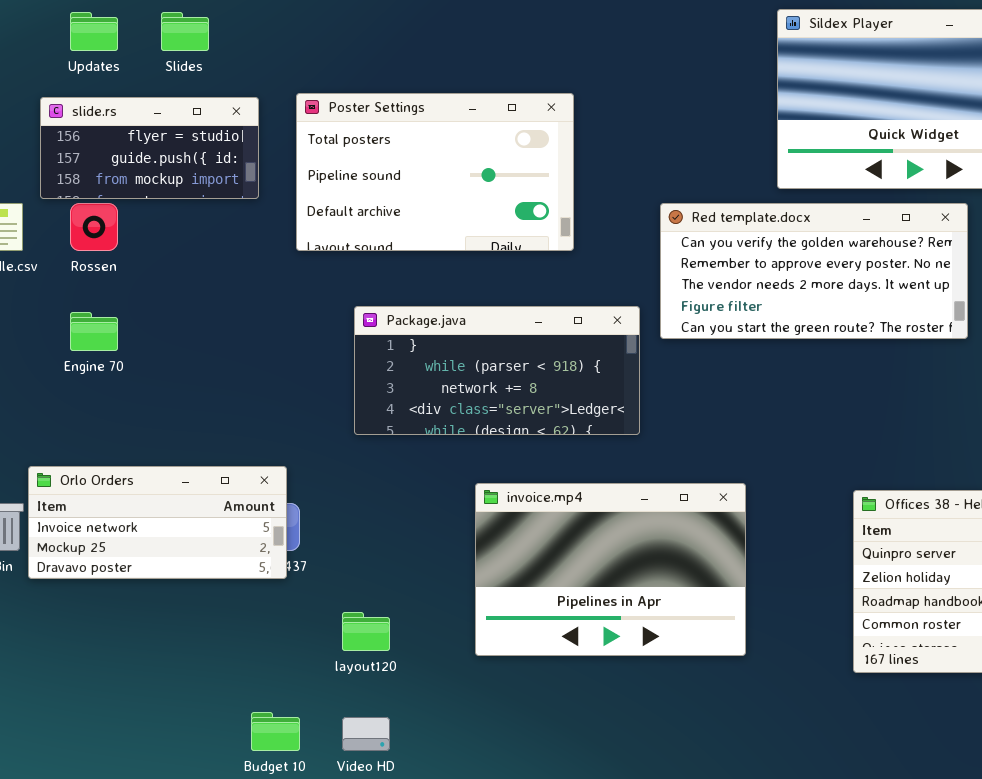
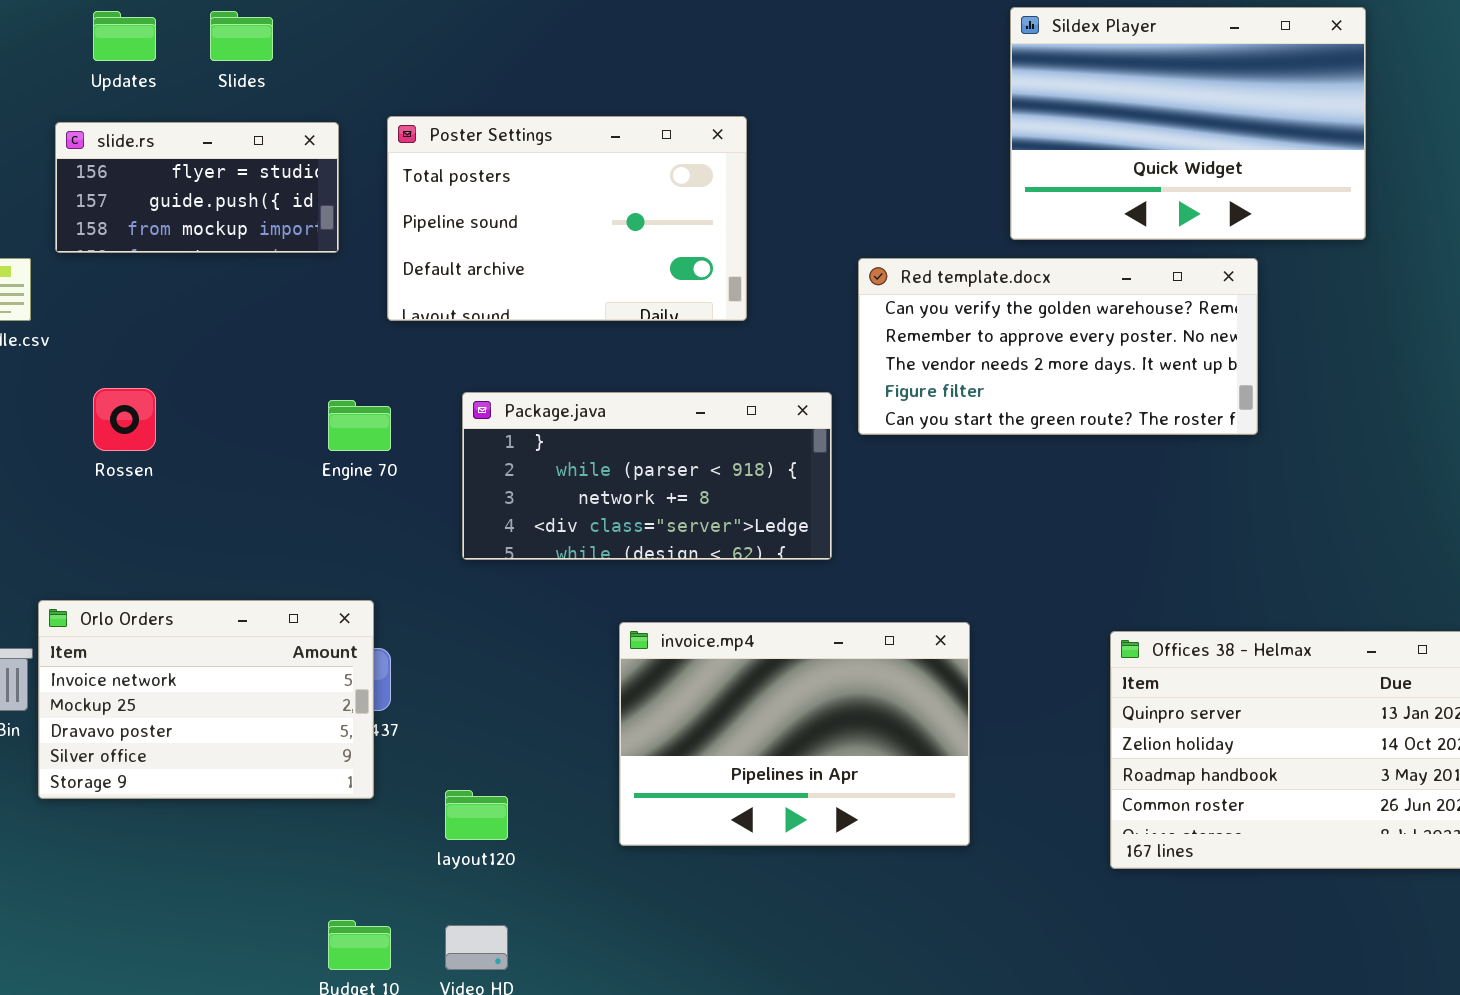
Rossen: [70,203,118,251] -> [93,388,156,451], moved
Engine 70: [70,312,118,351] -> [328,400,391,451], moved
Orlo Orders: [28,466,287,579] -> [38,600,374,799], resized

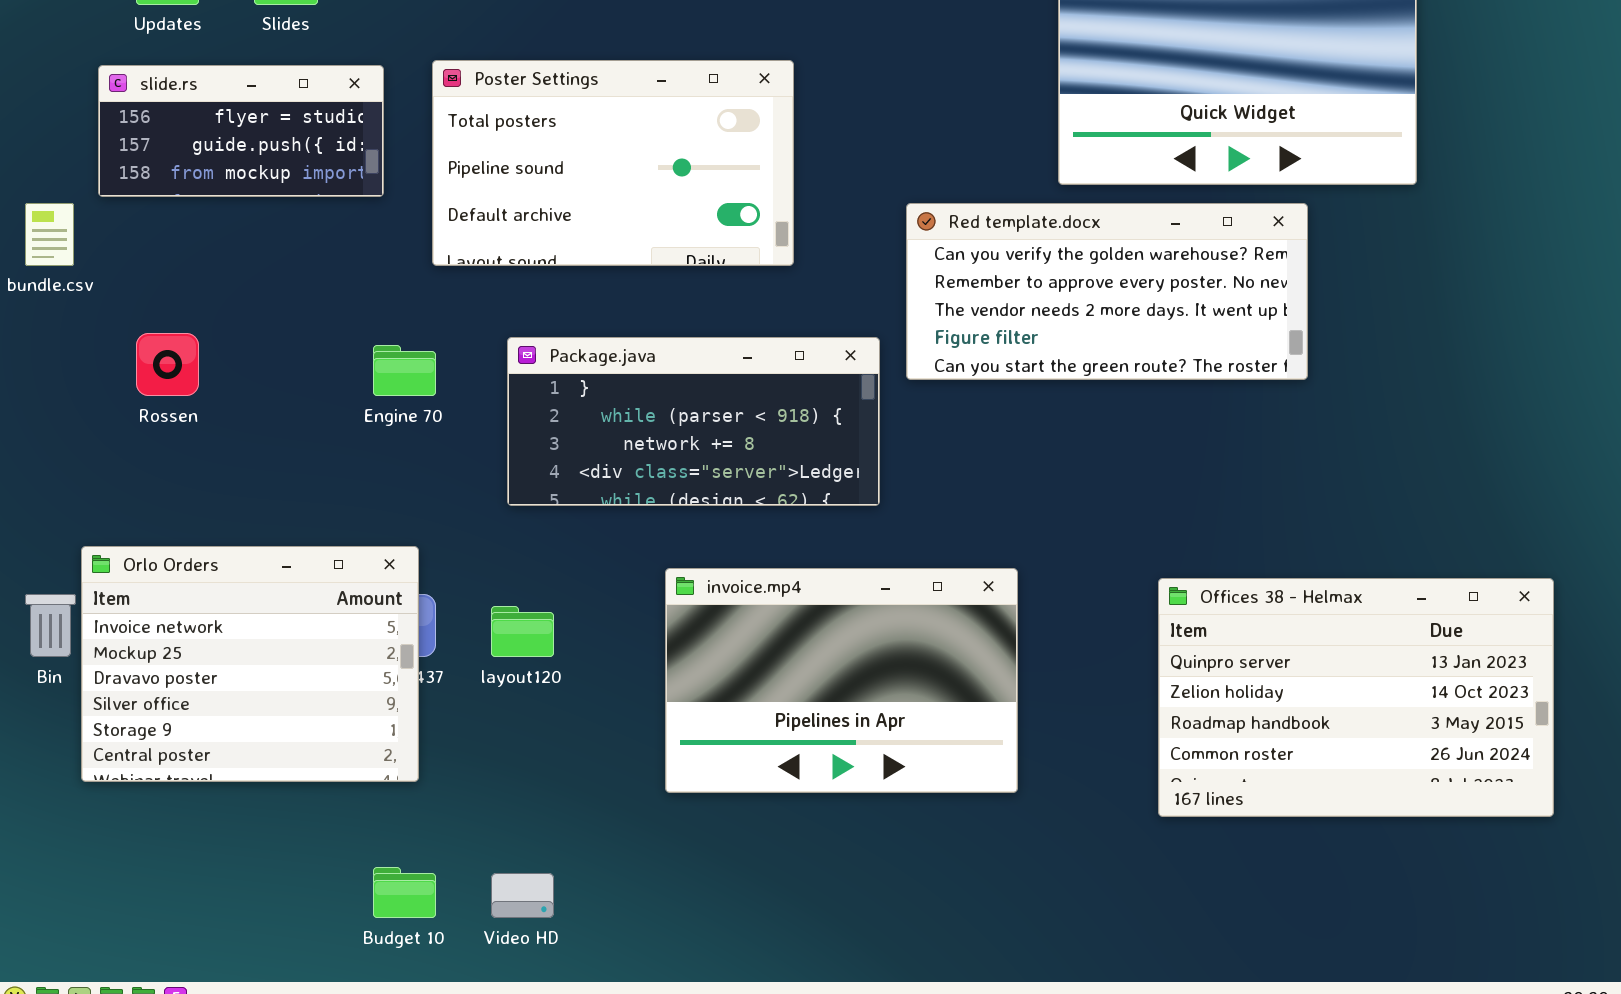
Orlo Orders: [38,600,374,799] -> [81,546,419,782], resized
layout120: [445,790,508,840] -> [491,606,554,657], moved

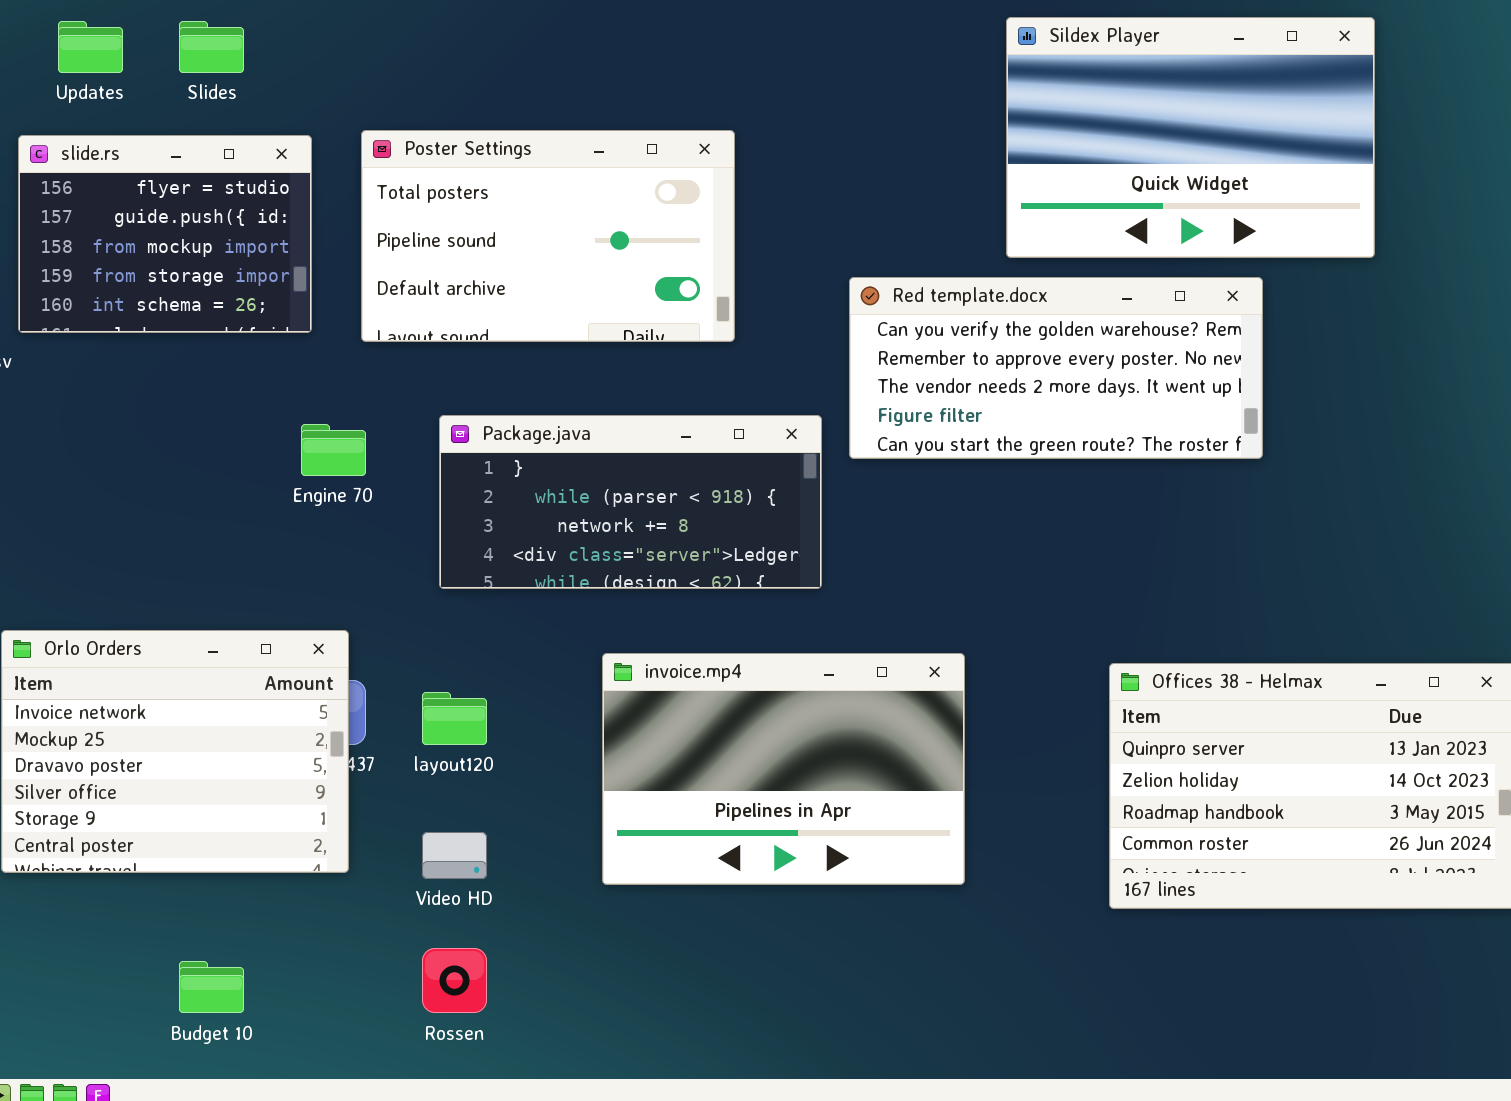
slide.rs: [98,65,384,197] -> [18,135,312,333], resized
Rossen: [136,333,199,396] -> [422,948,487,1013], moved
Budget 10: [373,867,436,918] -> [179,961,244,1013], moved
Video HD: [491,873,554,918] -> [422,832,487,879], moved

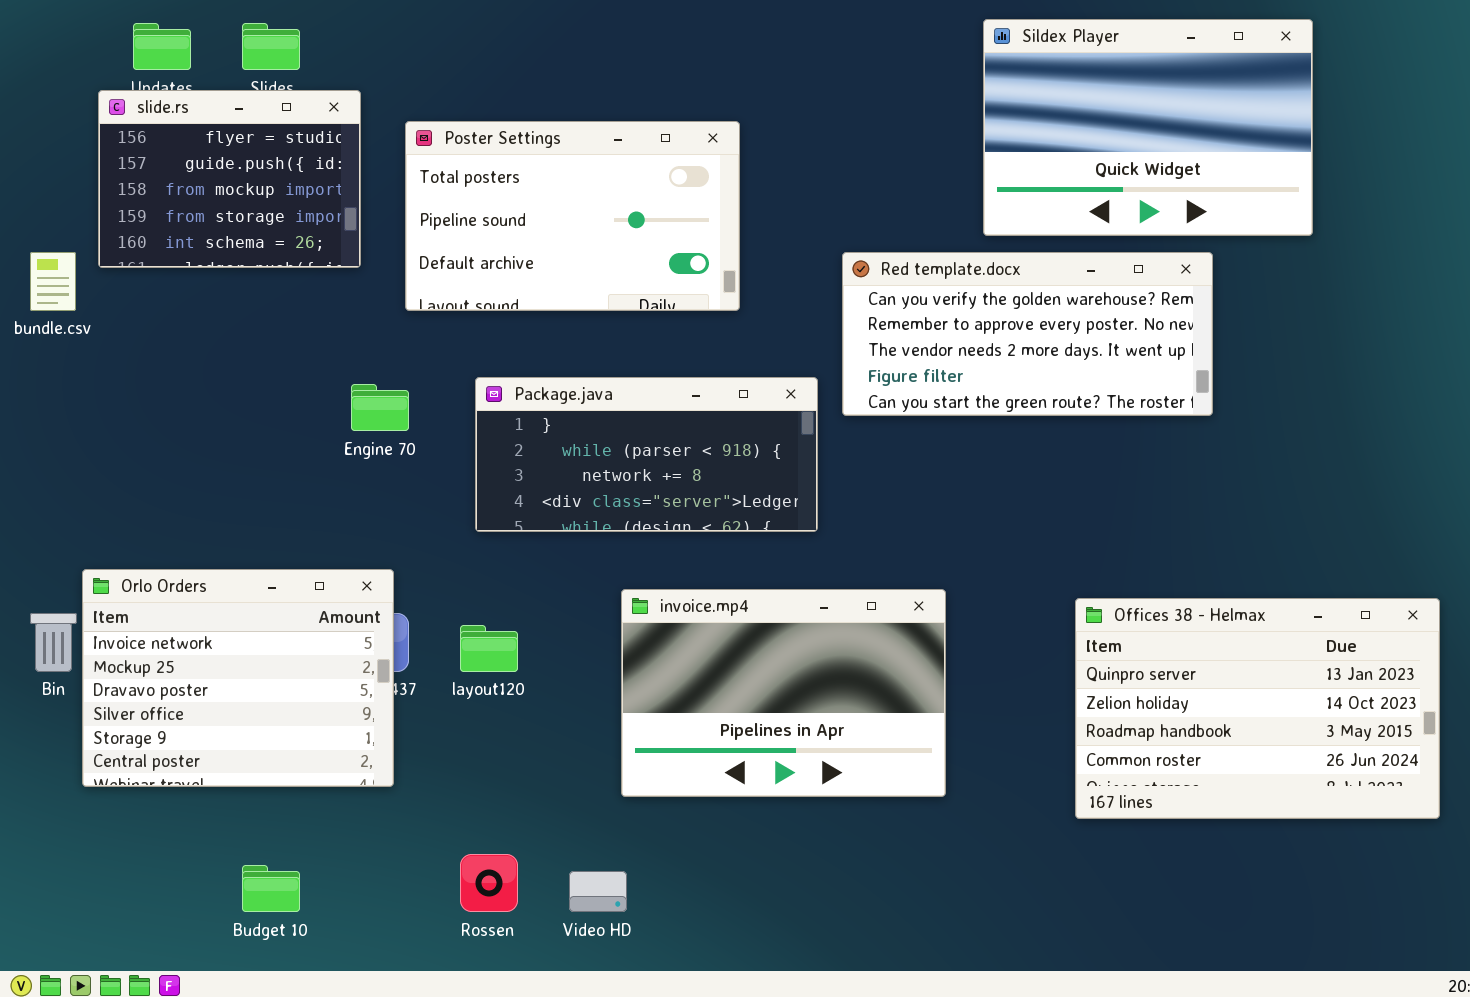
slide.rs: [18,135,312,333] -> [98,90,361,268], moved
Video HD: [422,832,487,879] -> [569,871,627,912], moved

